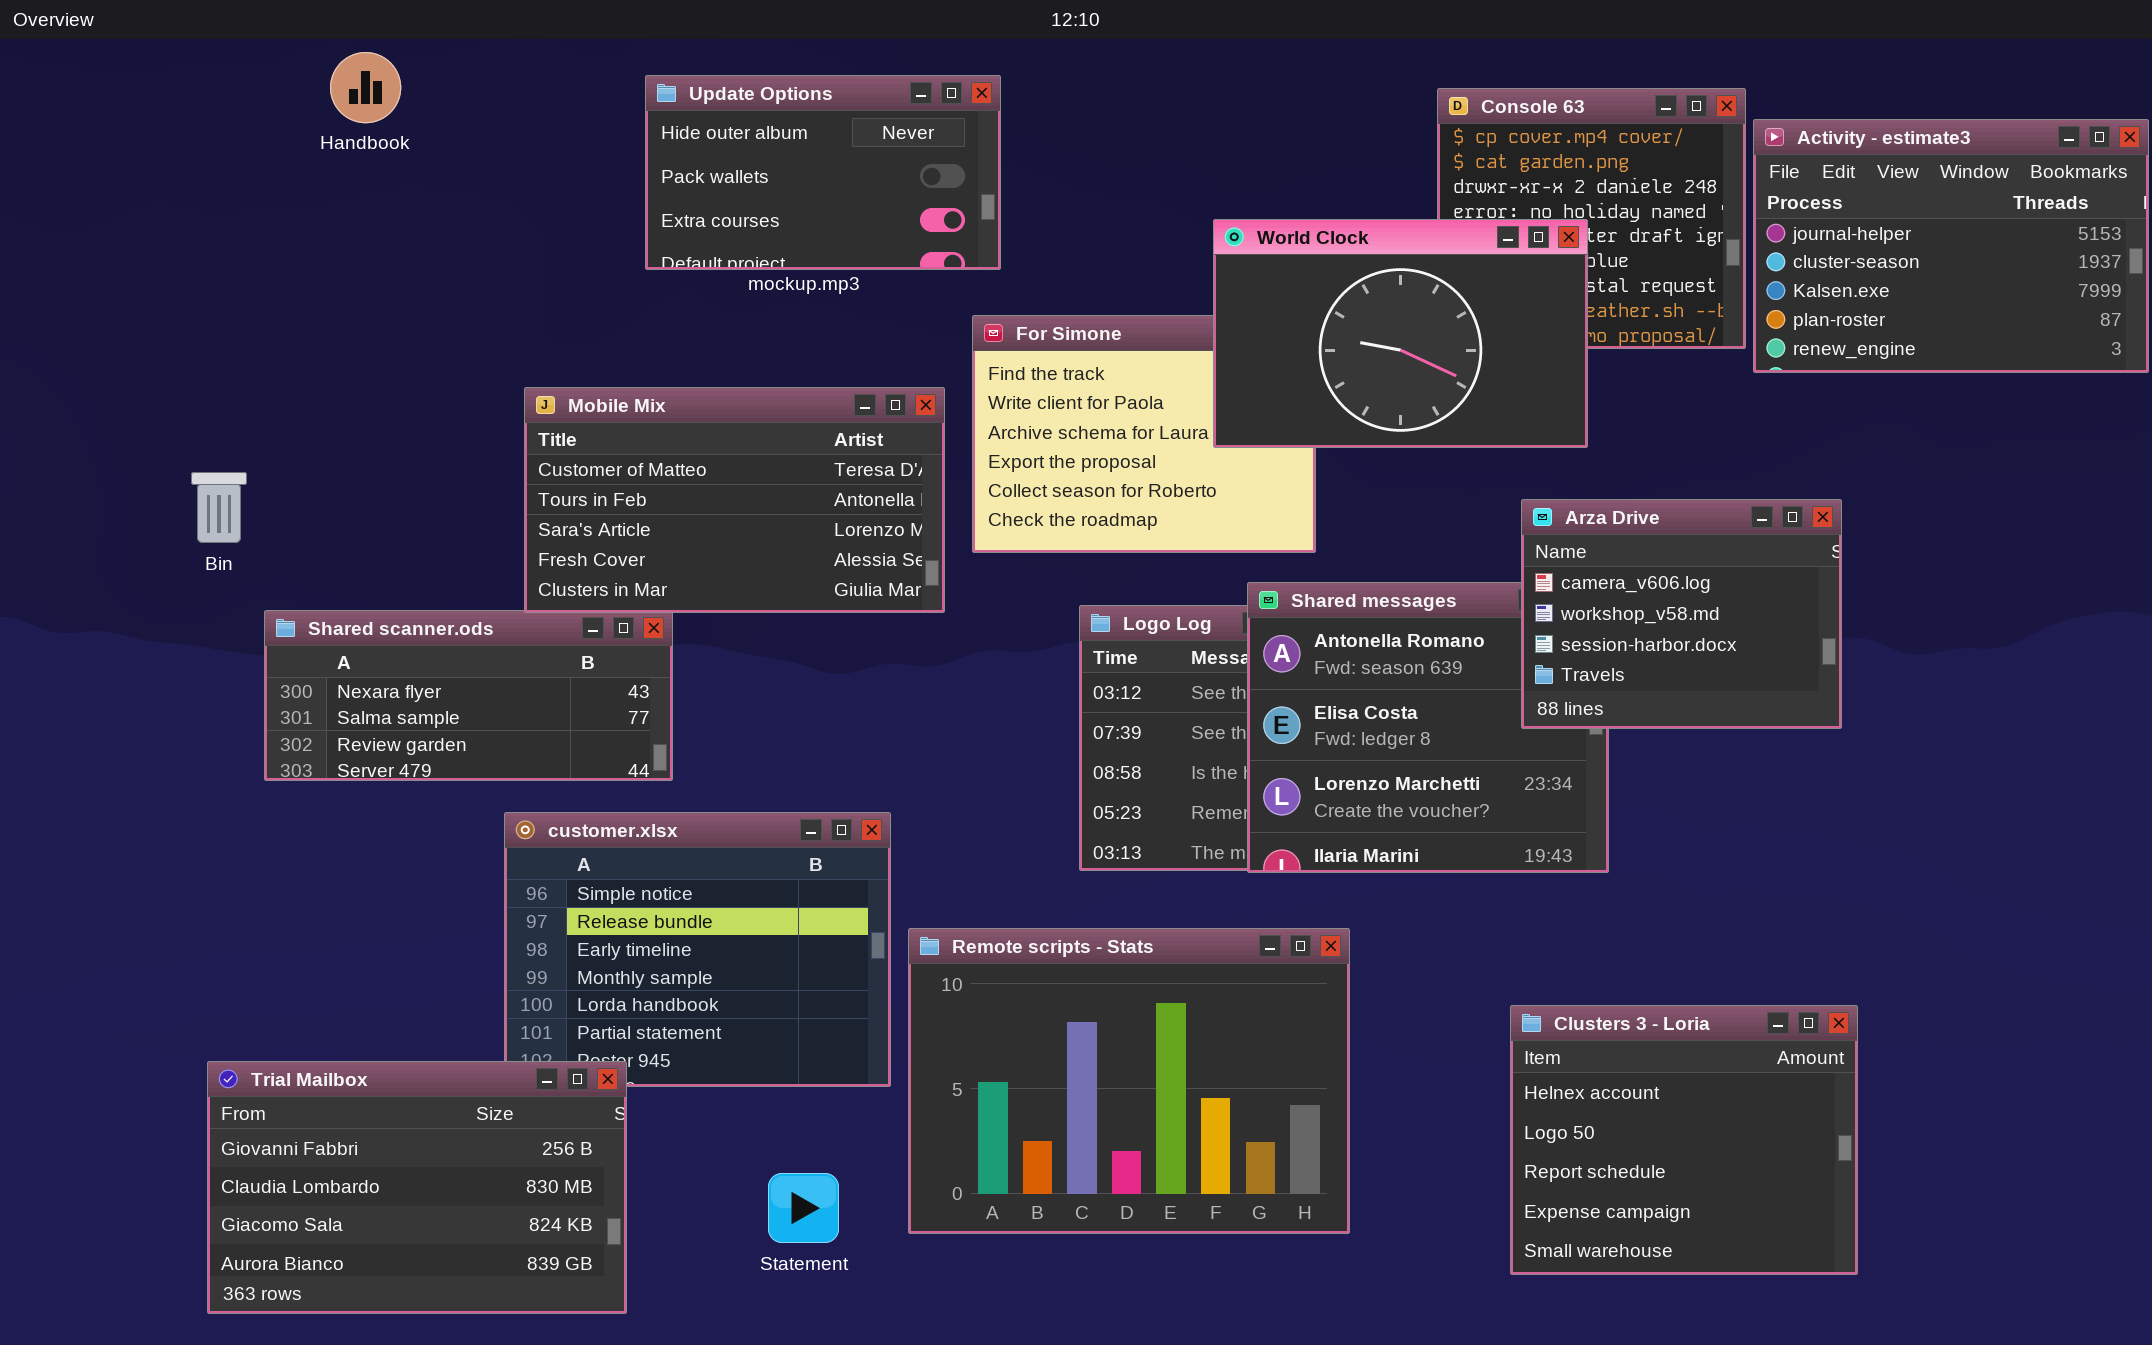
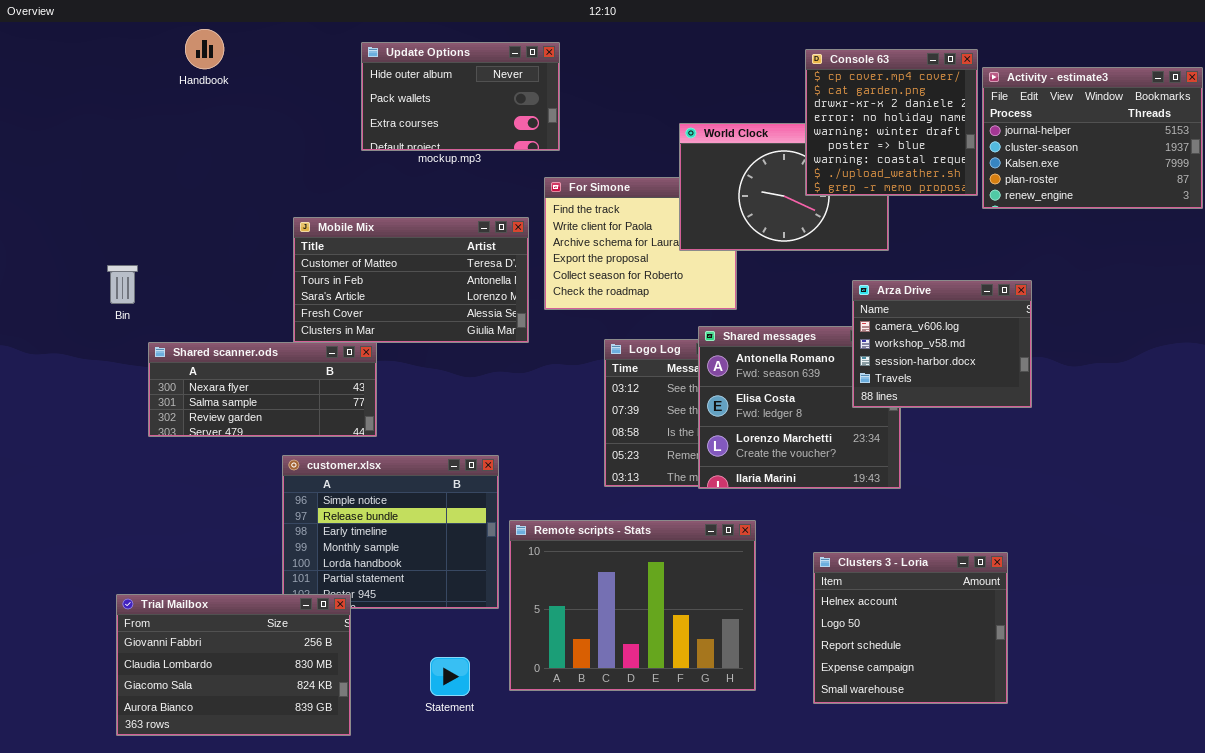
Console 63: [1437,88,1746,349] -> [805,49,978,196], raised
Clusters 3 - Loria: [1510,1005,1858,1275] -> [813,552,1008,704], moved

